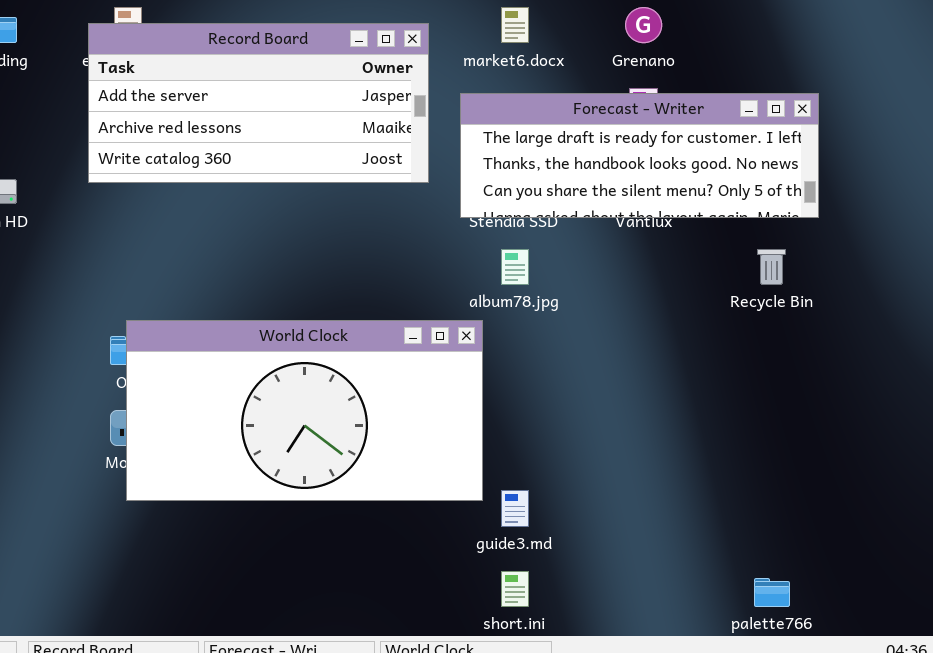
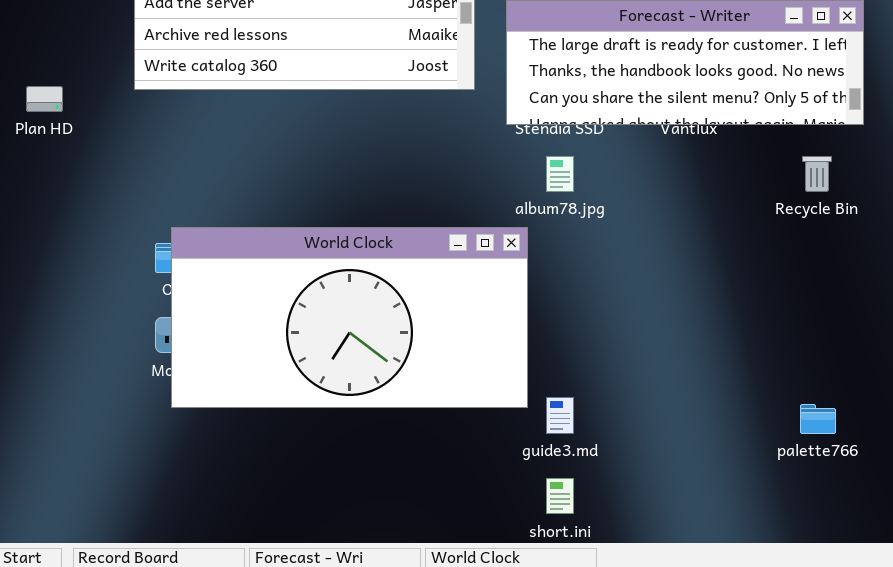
palette766: [754,578,790,607] -> [800,404,836,434], moved

